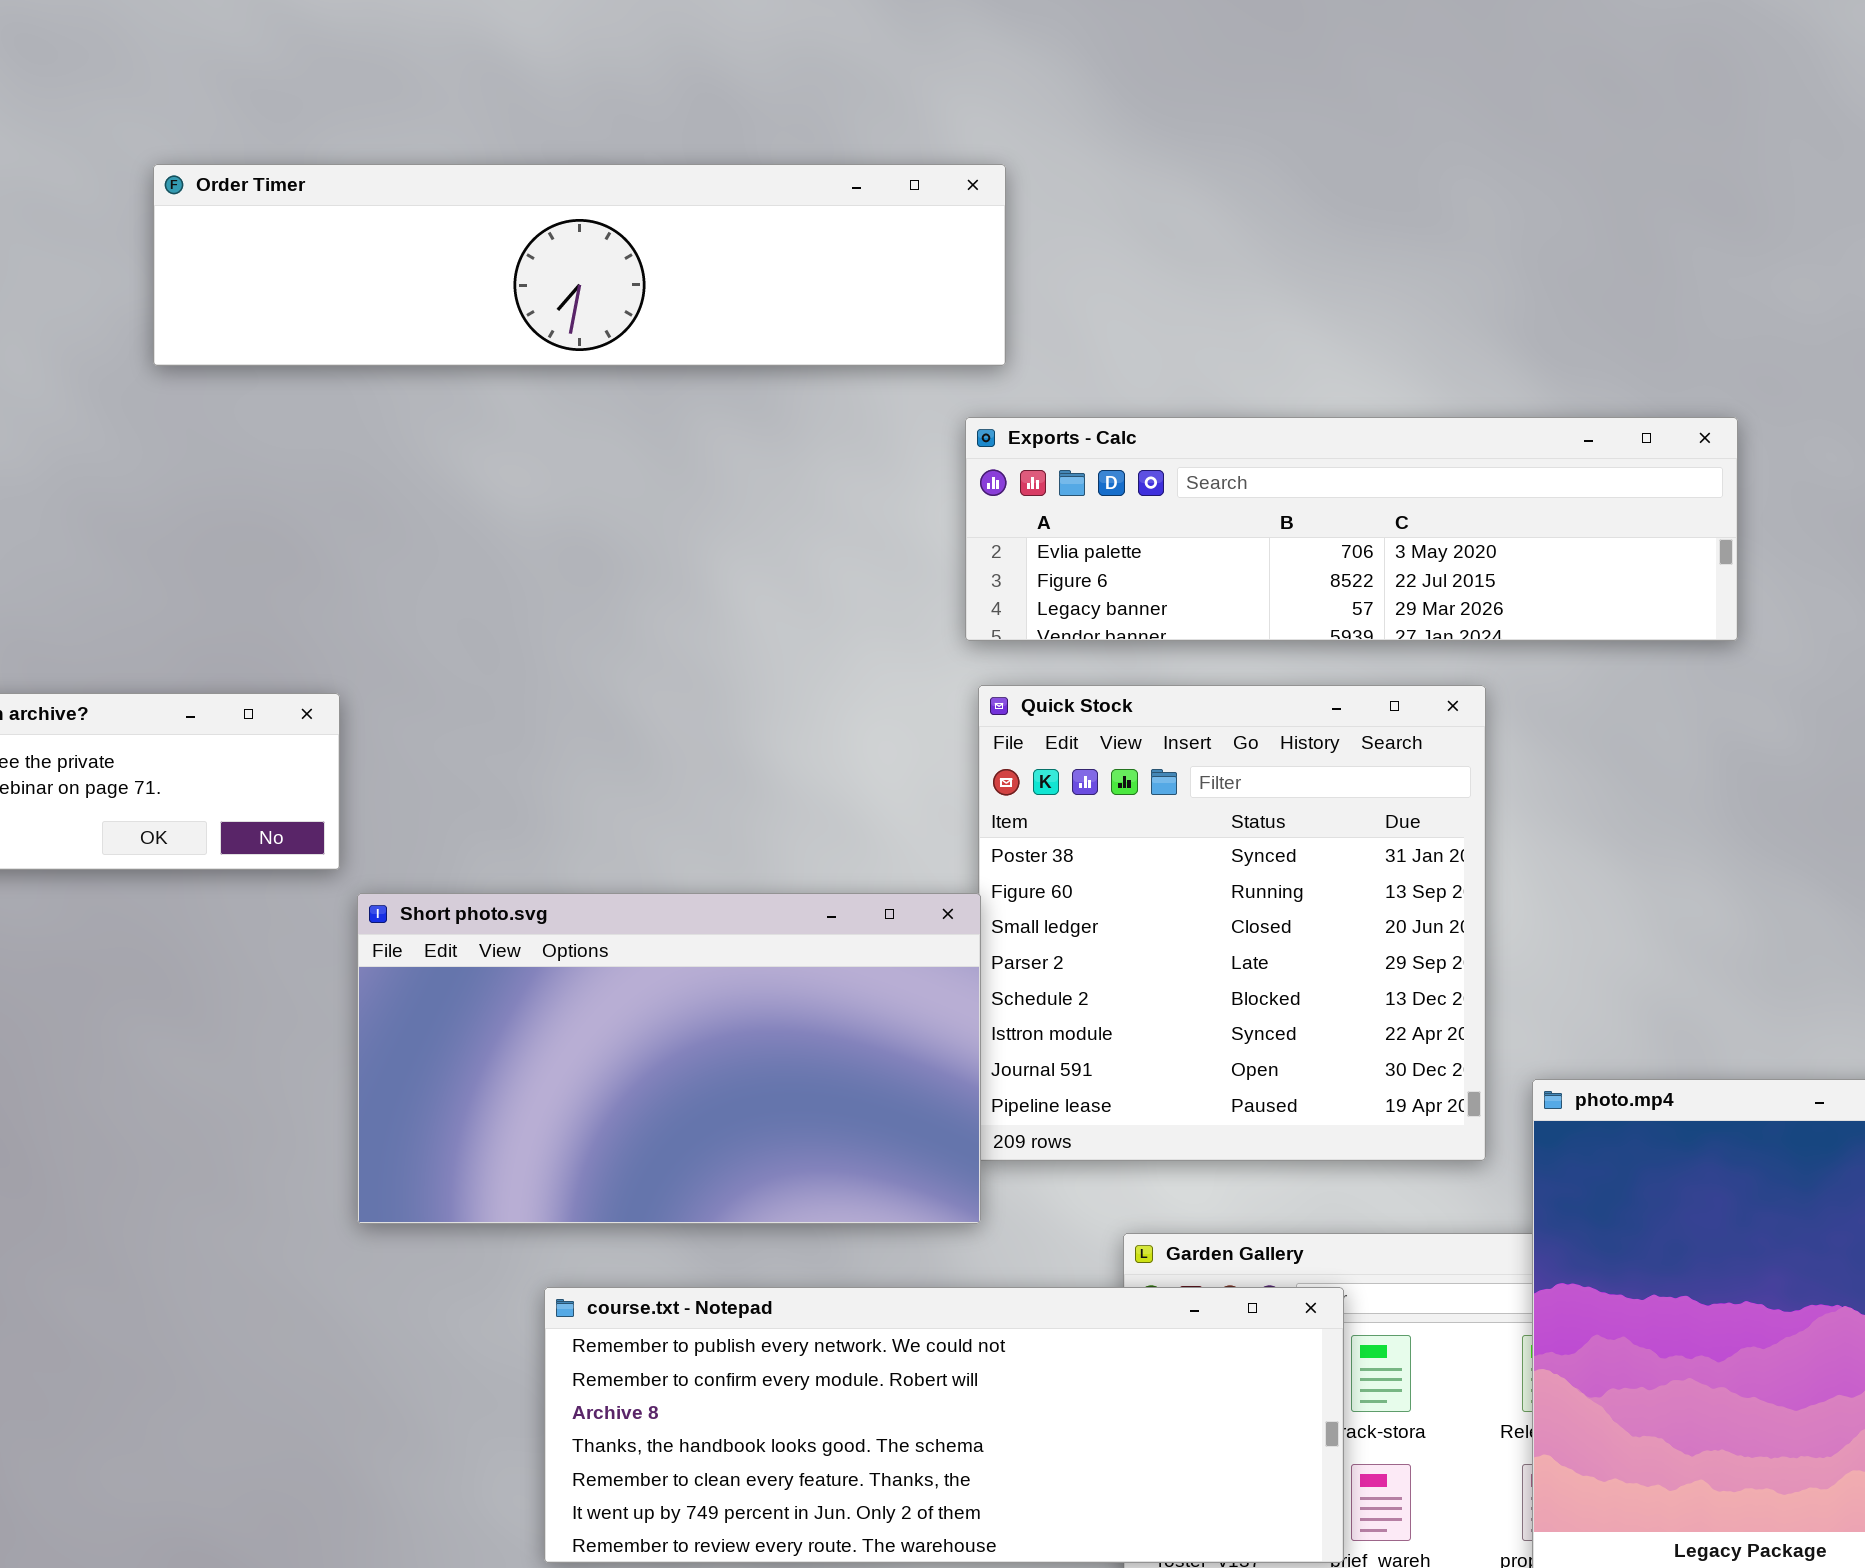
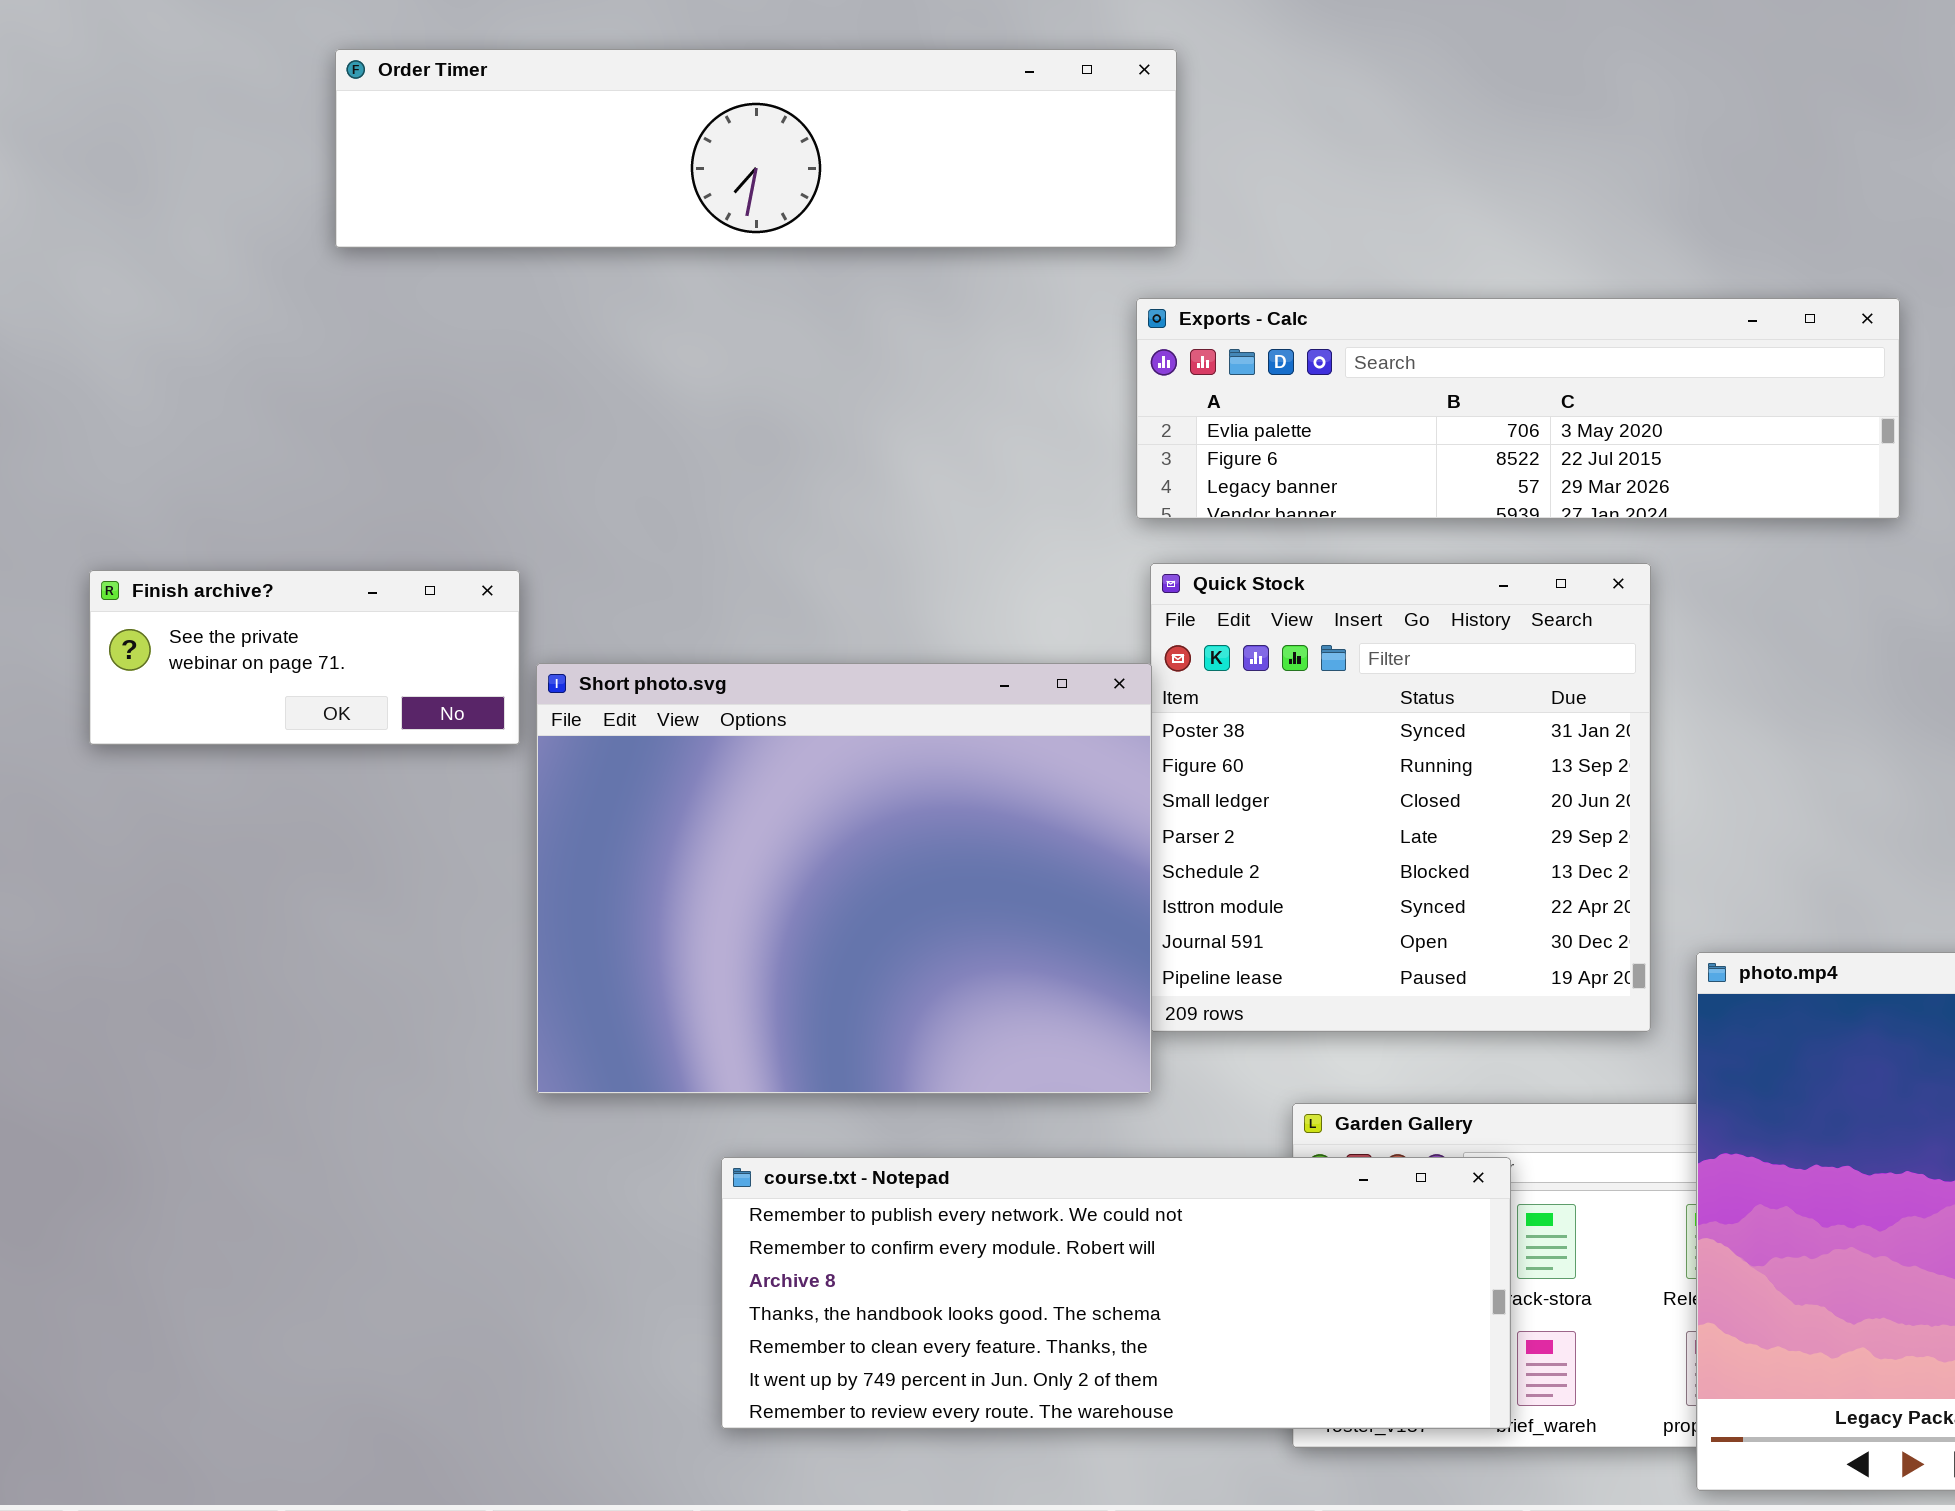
Short photo.svg: [357,893,981,1224] -> [536,663,1152,1094], resized

